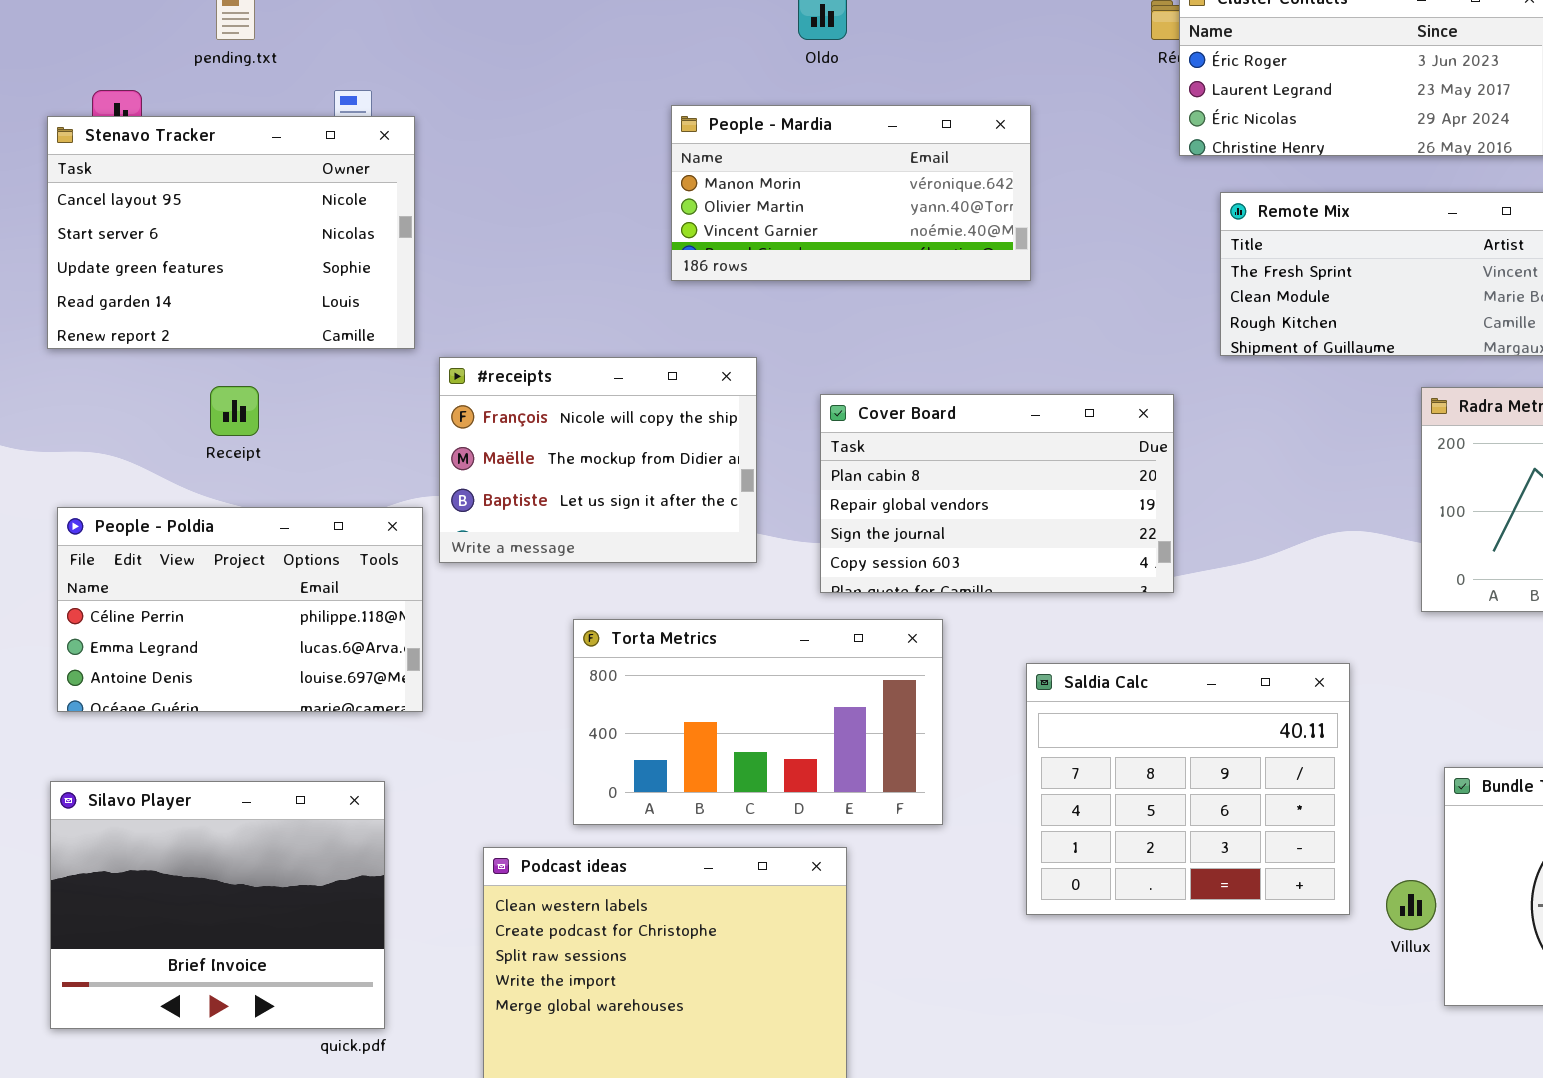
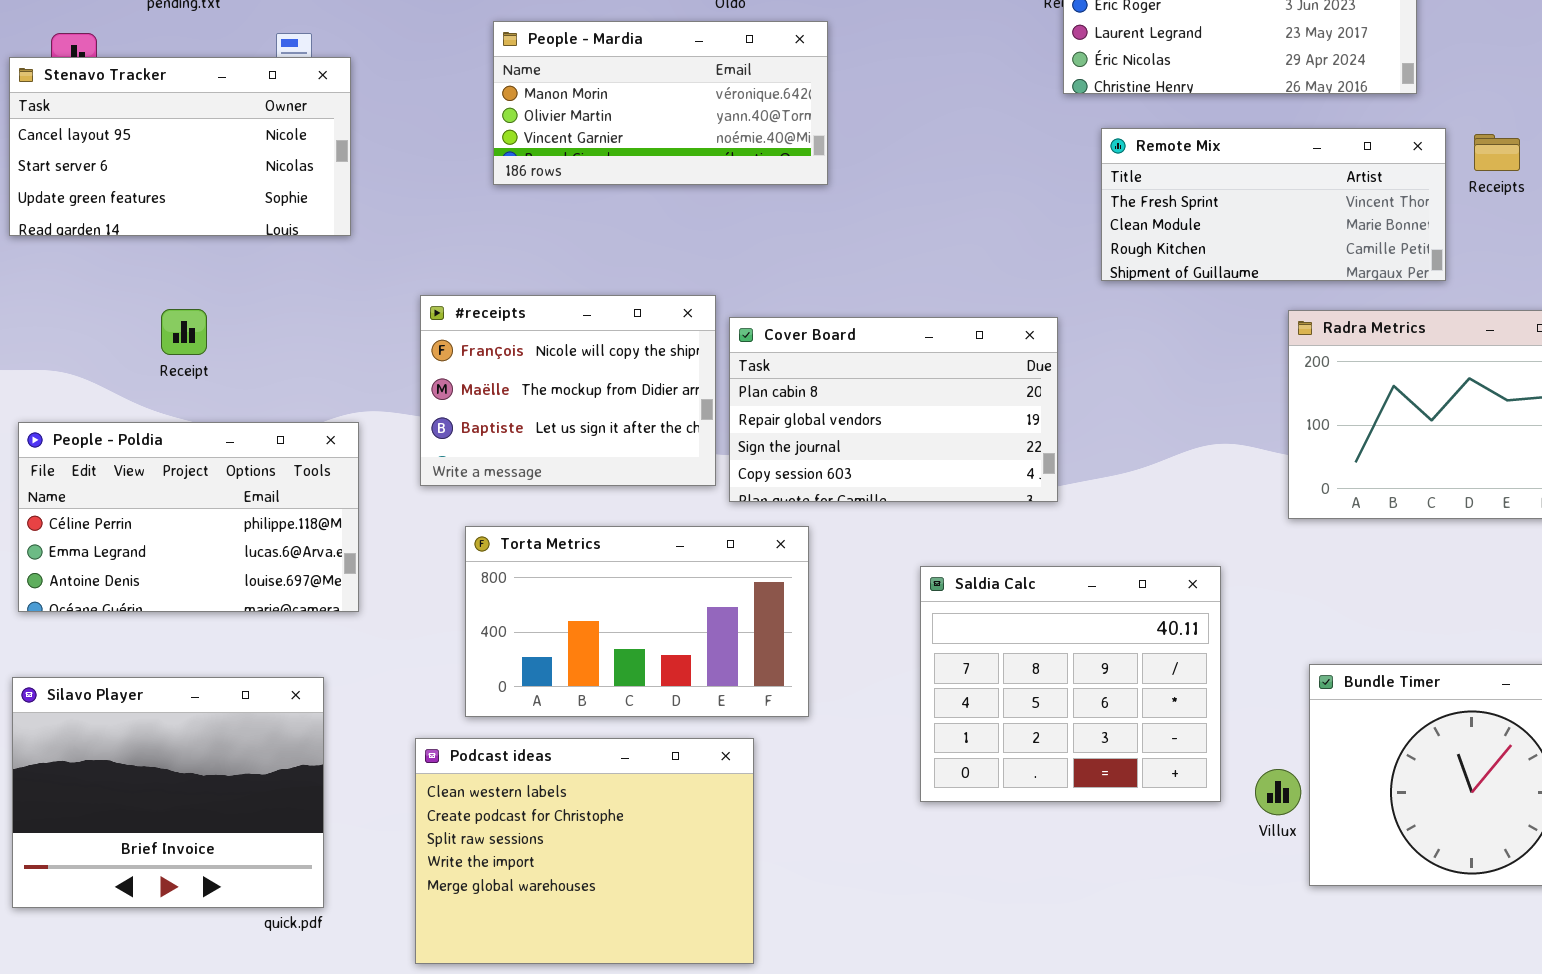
People - Mardia: [671,105,1031,281] -> [493,21,828,185], moved
Stenavo Tracker: [47,116,415,349] -> [9,57,351,236], resized
#receipts: [439,357,757,563] -> [420,295,716,486], moved
Torta Metrics: [573,619,943,825] -> [465,526,809,717], moved

